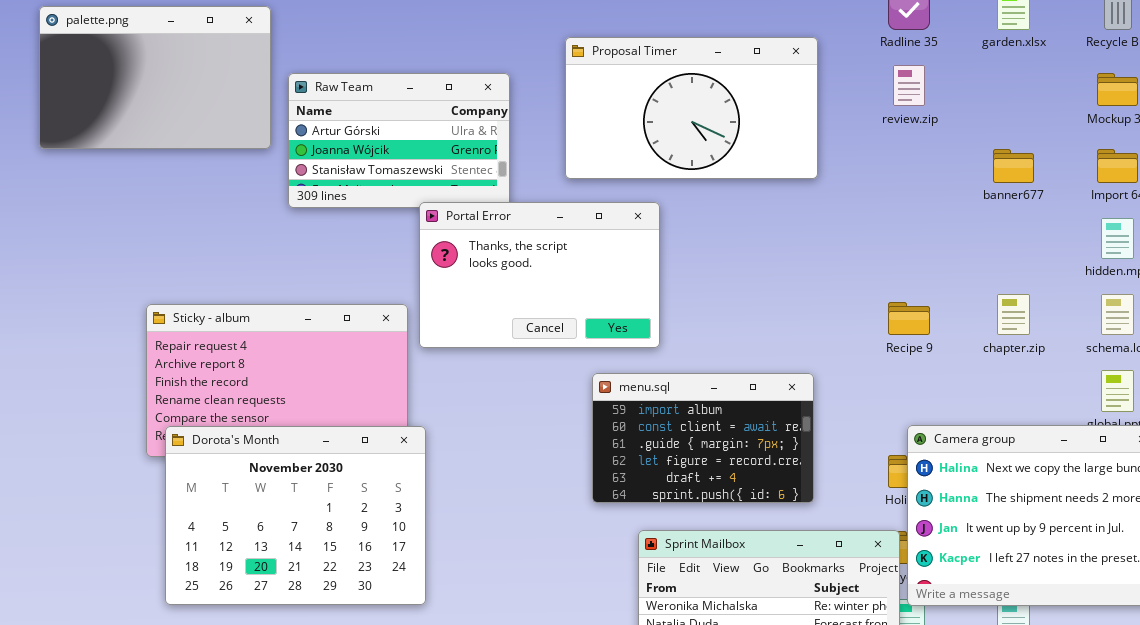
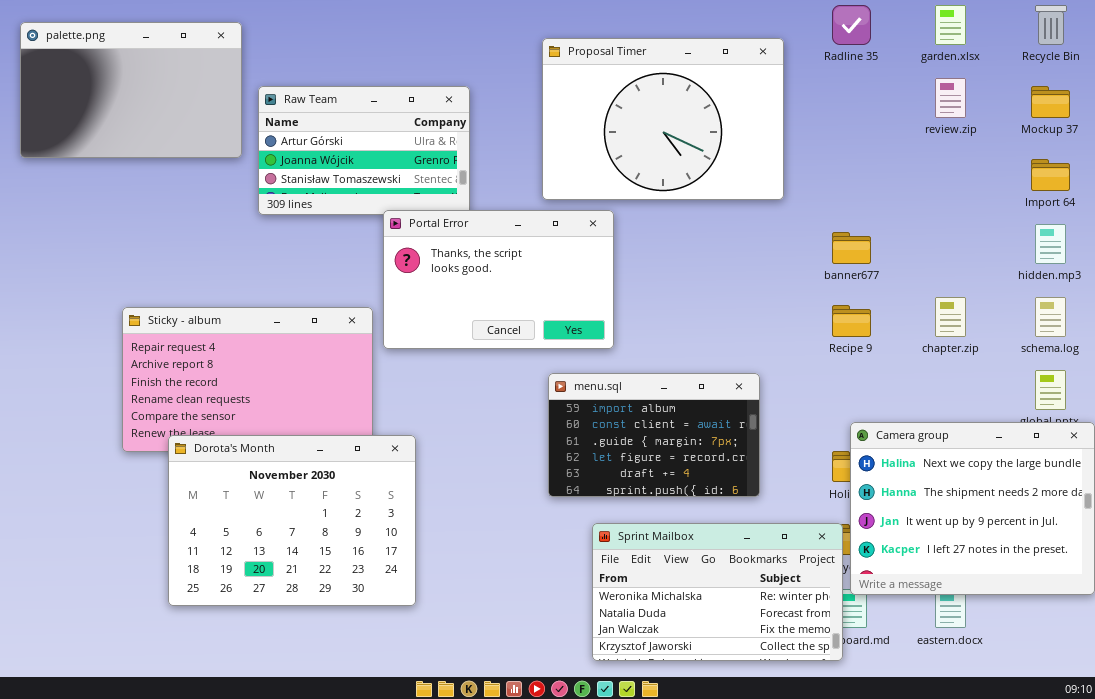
Proposal Timer: [565,37,818,179] -> [542,38,784,200], moved, resized
review.zip: [893,65,925,106] -> [935,78,966,118], moved
banner677: [993,149,1034,183] -> [832,232,871,264], moved
Dorota's Month: [165,426,426,605] -> [168,435,416,606], moved

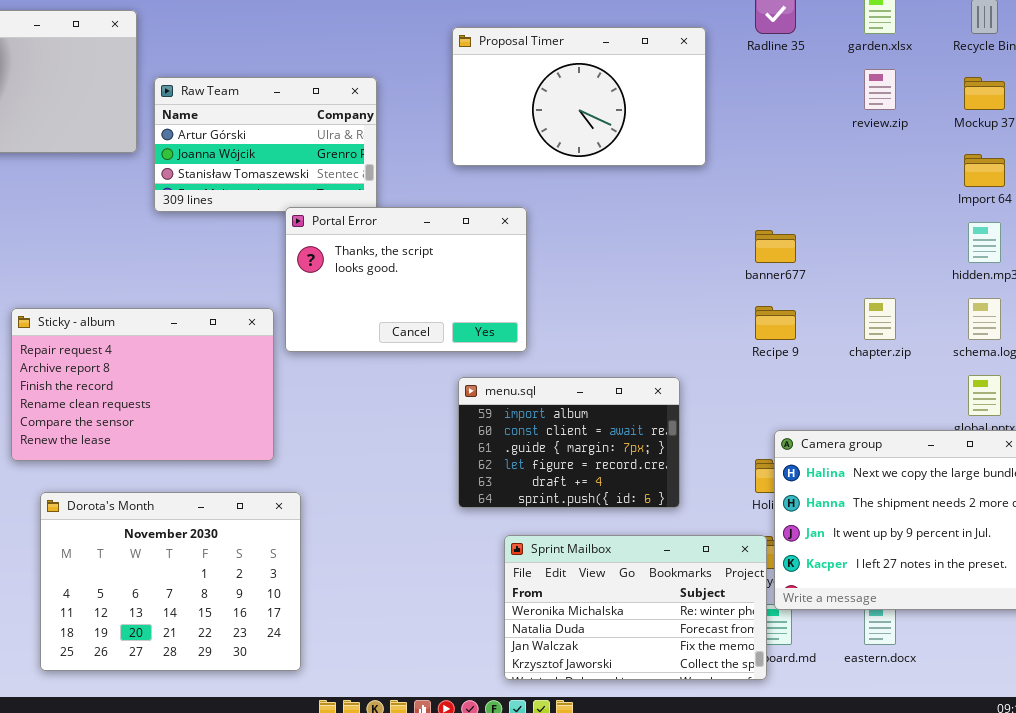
Proposal Timer: [542,38,784,200] -> [452,27,706,166], resized
Dorota's Month: [168,435,416,606] -> [40,492,301,671], moved

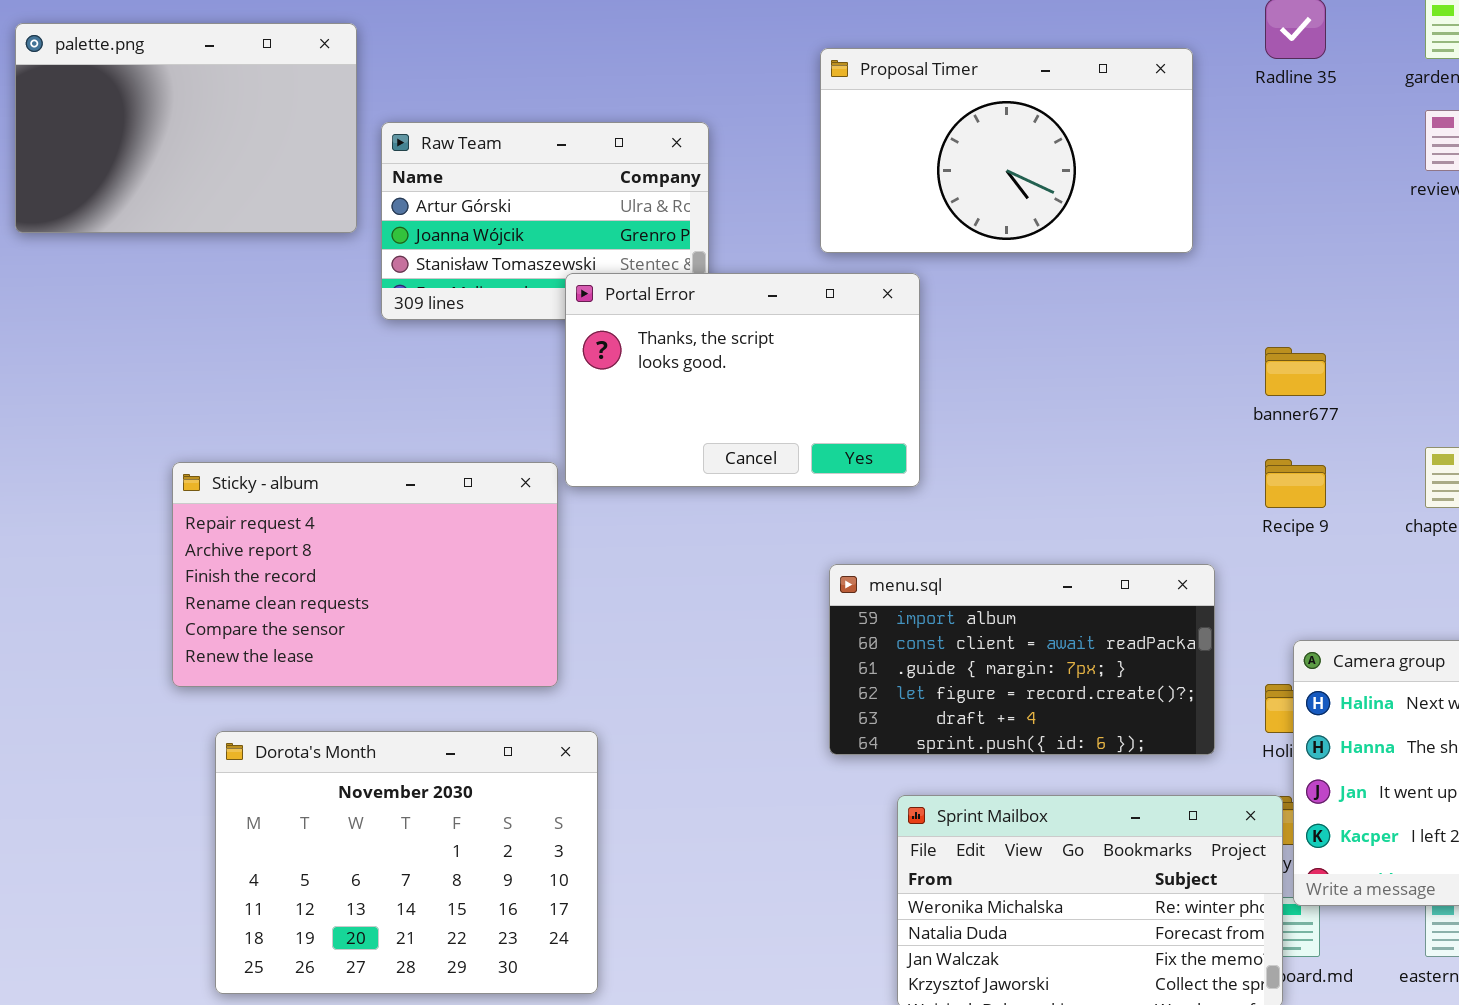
Portal Error: [285,207,527,352] -> [565,273,920,487], moved
menu.sql: [458,377,680,508] -> [829,564,1215,755], resized

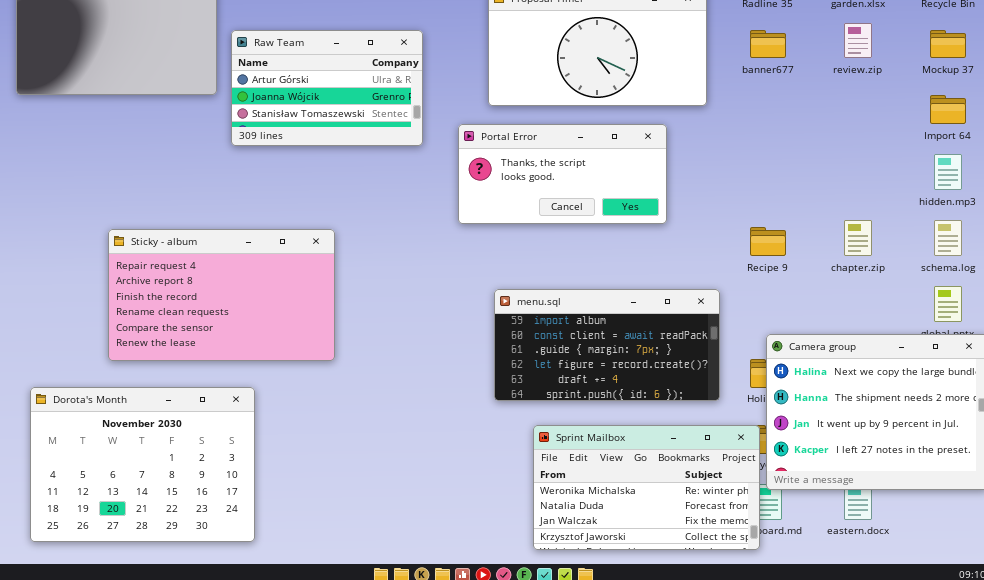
Portal Error: [565,273,920,487] -> [458,124,667,224], moved, resized
banner677: [1265,347,1326,396] -> [750,30,786,58], moved
Dorota's Month: [215,731,598,994] -> [30,387,255,542], moved

